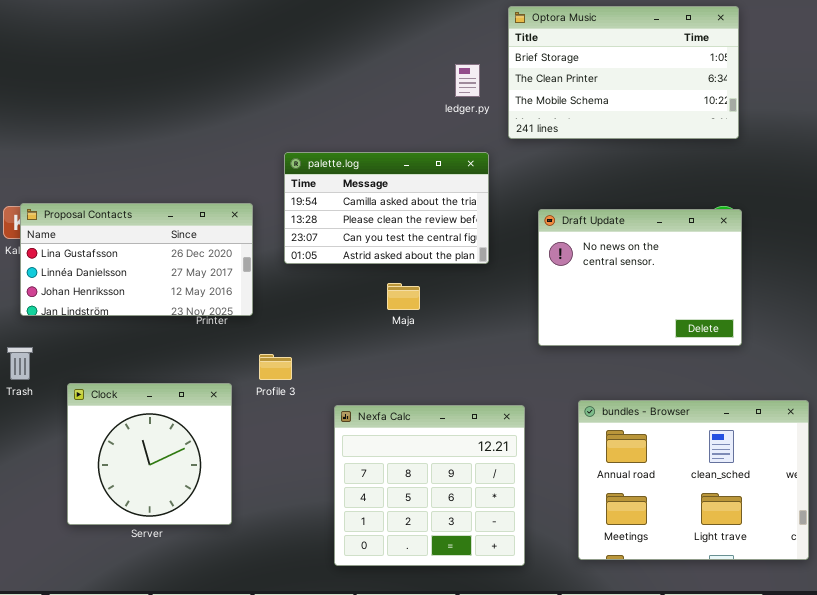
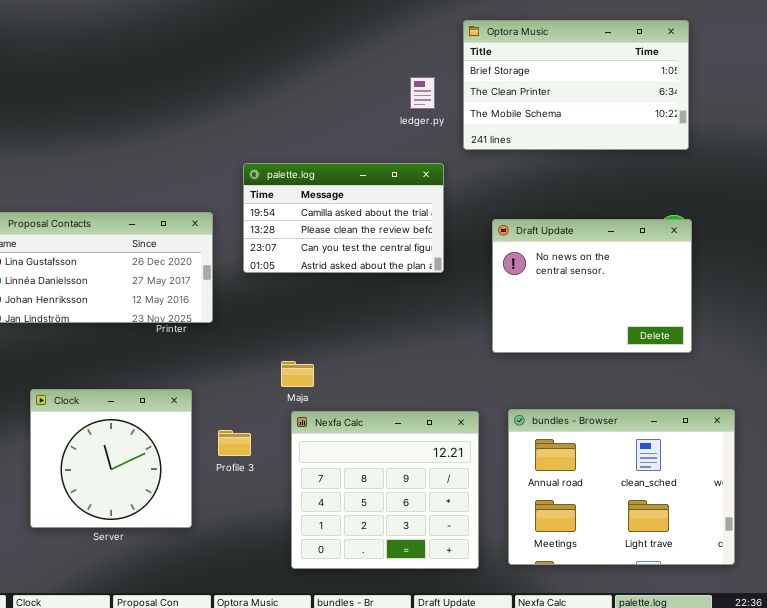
Maja: [387,283,420,310] -> [281,361,314,387], moved
Profile 3: [259,354,292,380] -> [218,430,251,456], moved
bundles - Browser: [578,400,809,560] -> [508,409,735,565], moved

